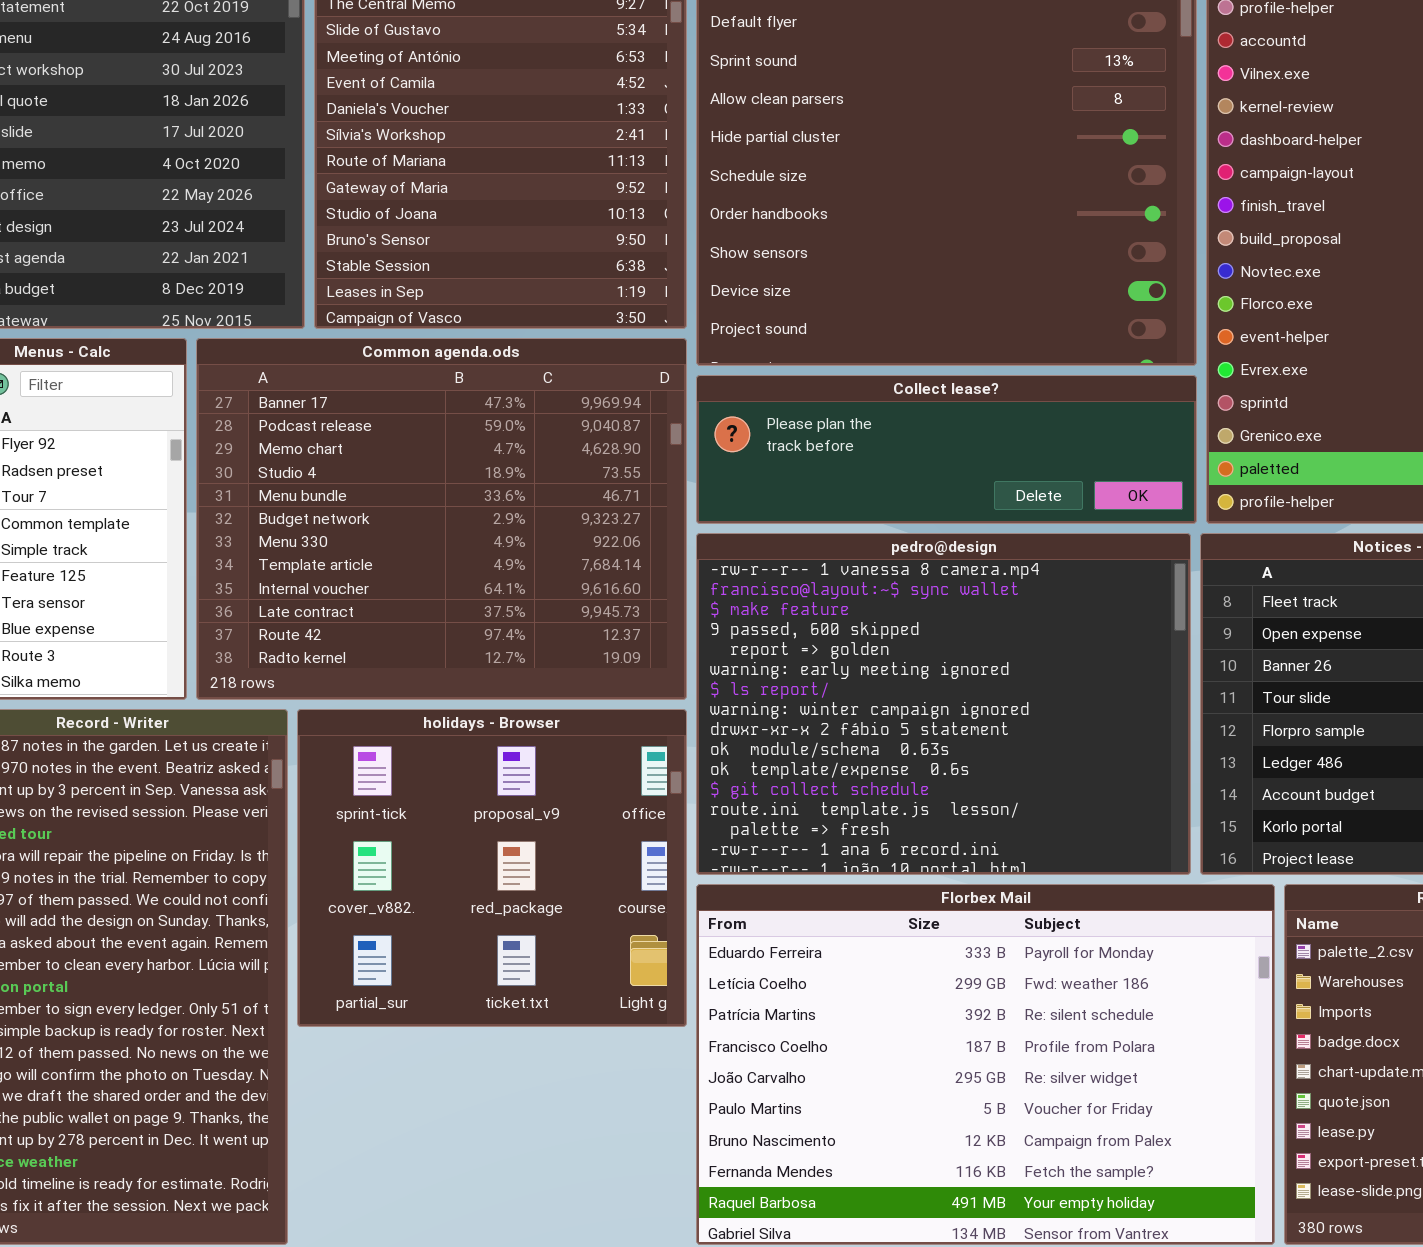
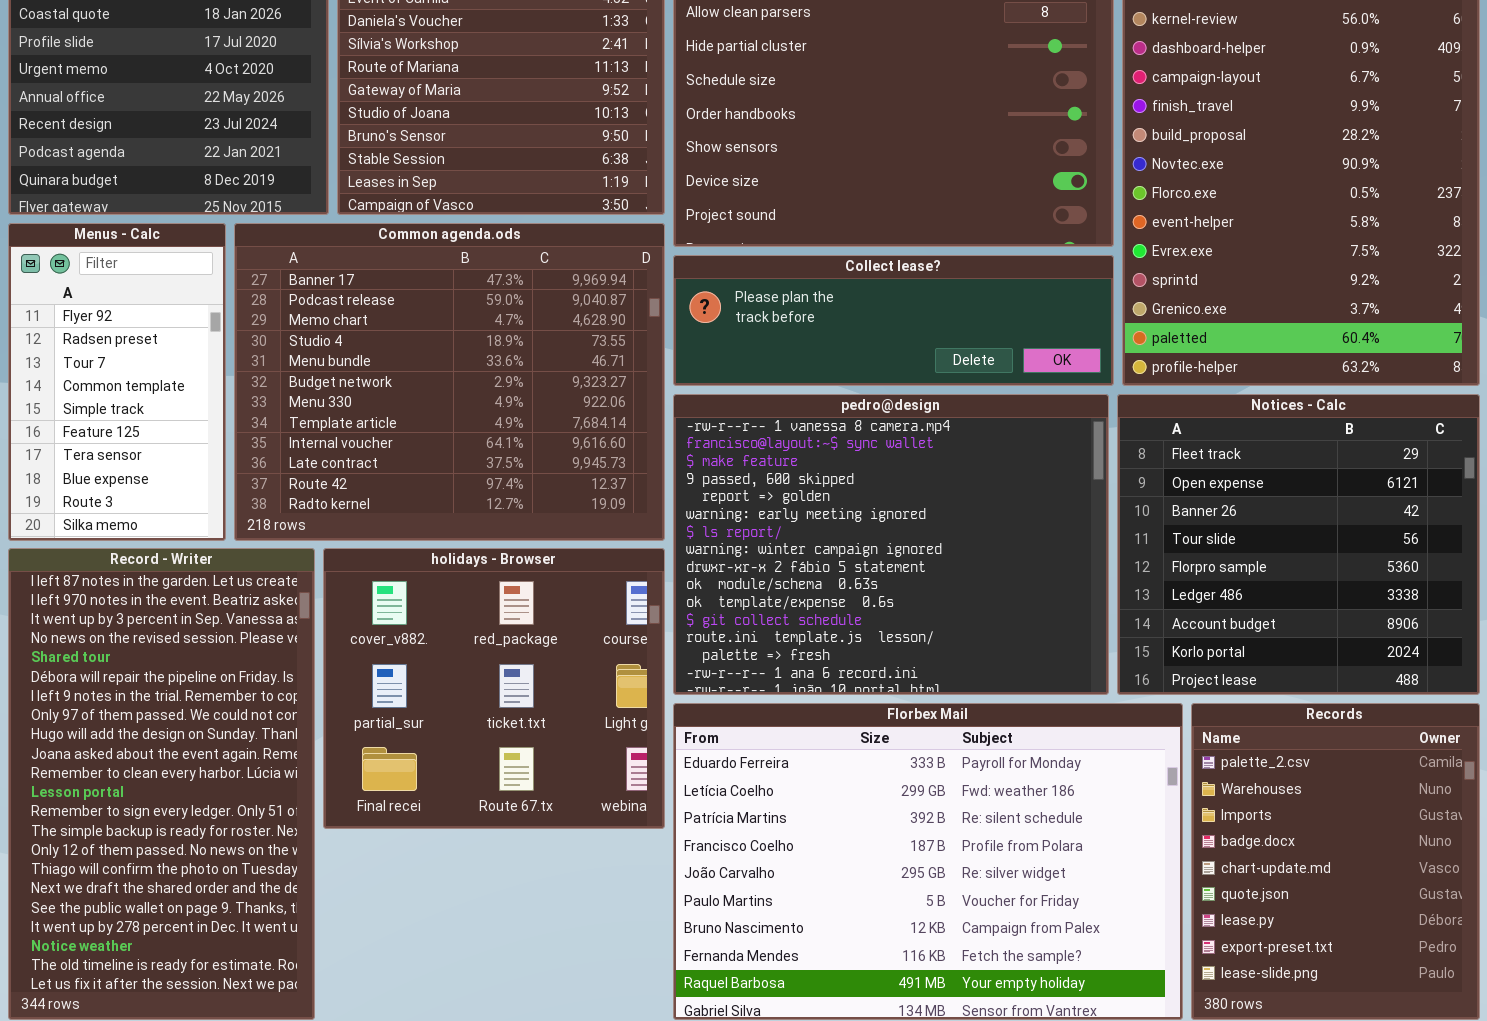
holidays - Browser: [297,709,687,1027] -> [323,548,665,829], scrolled down 1 row

